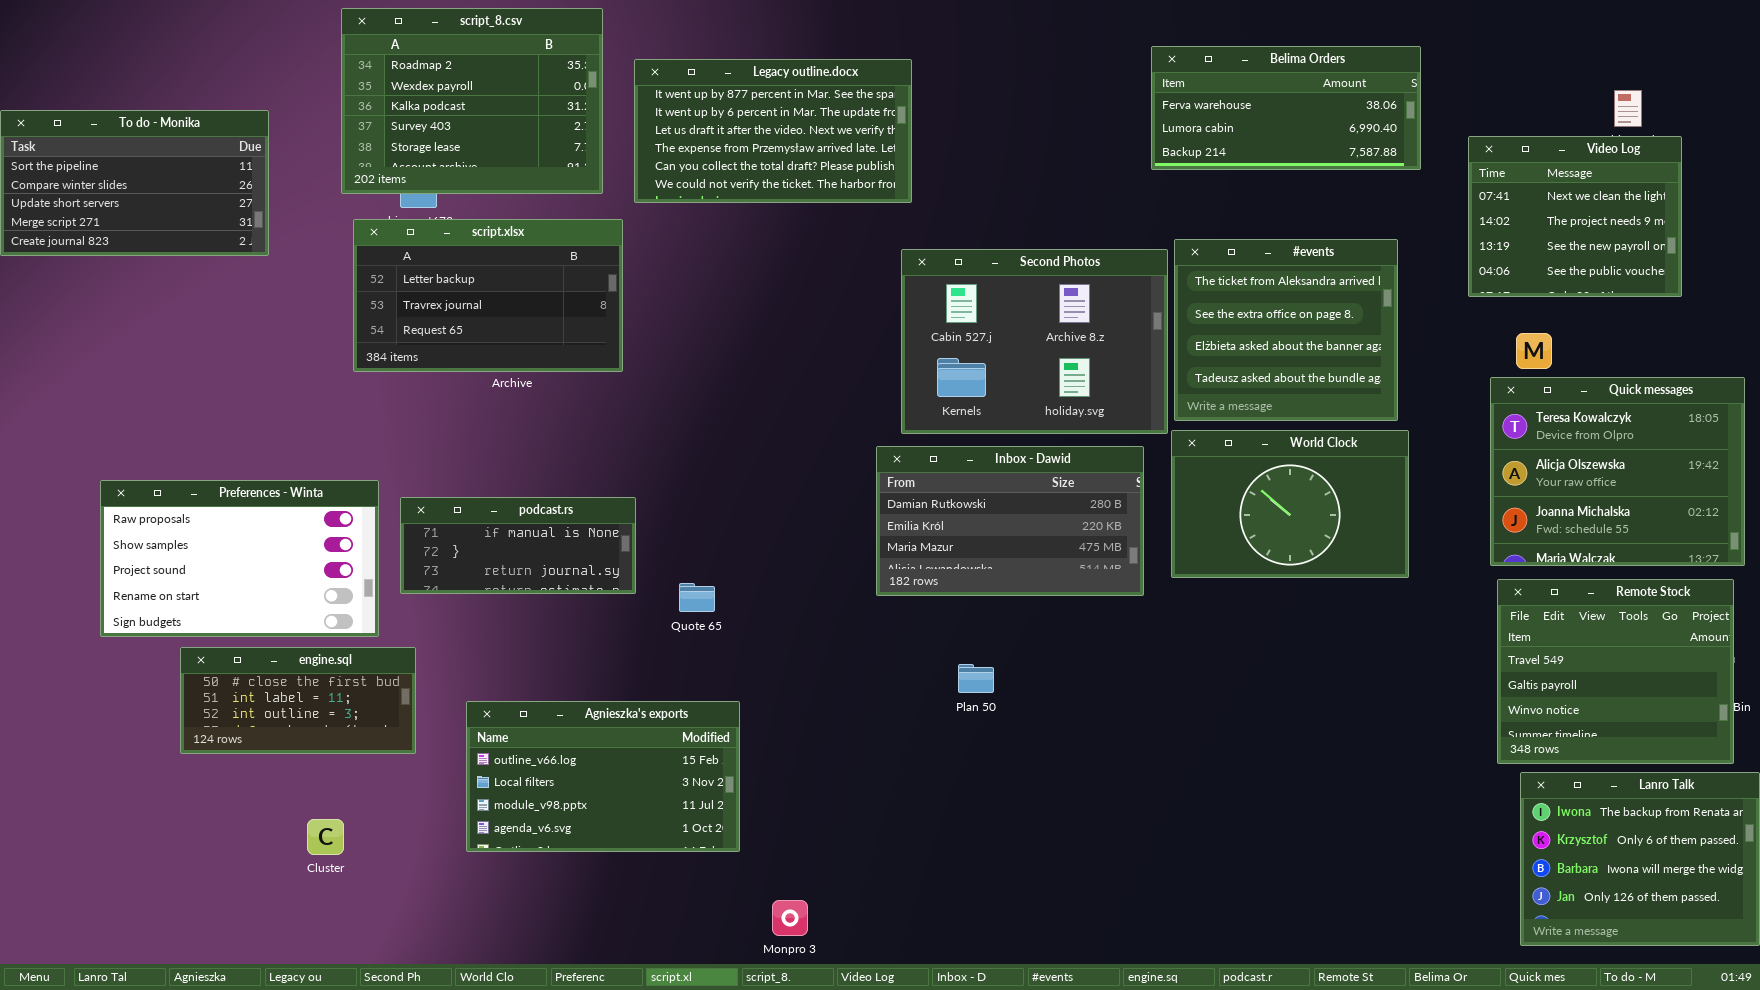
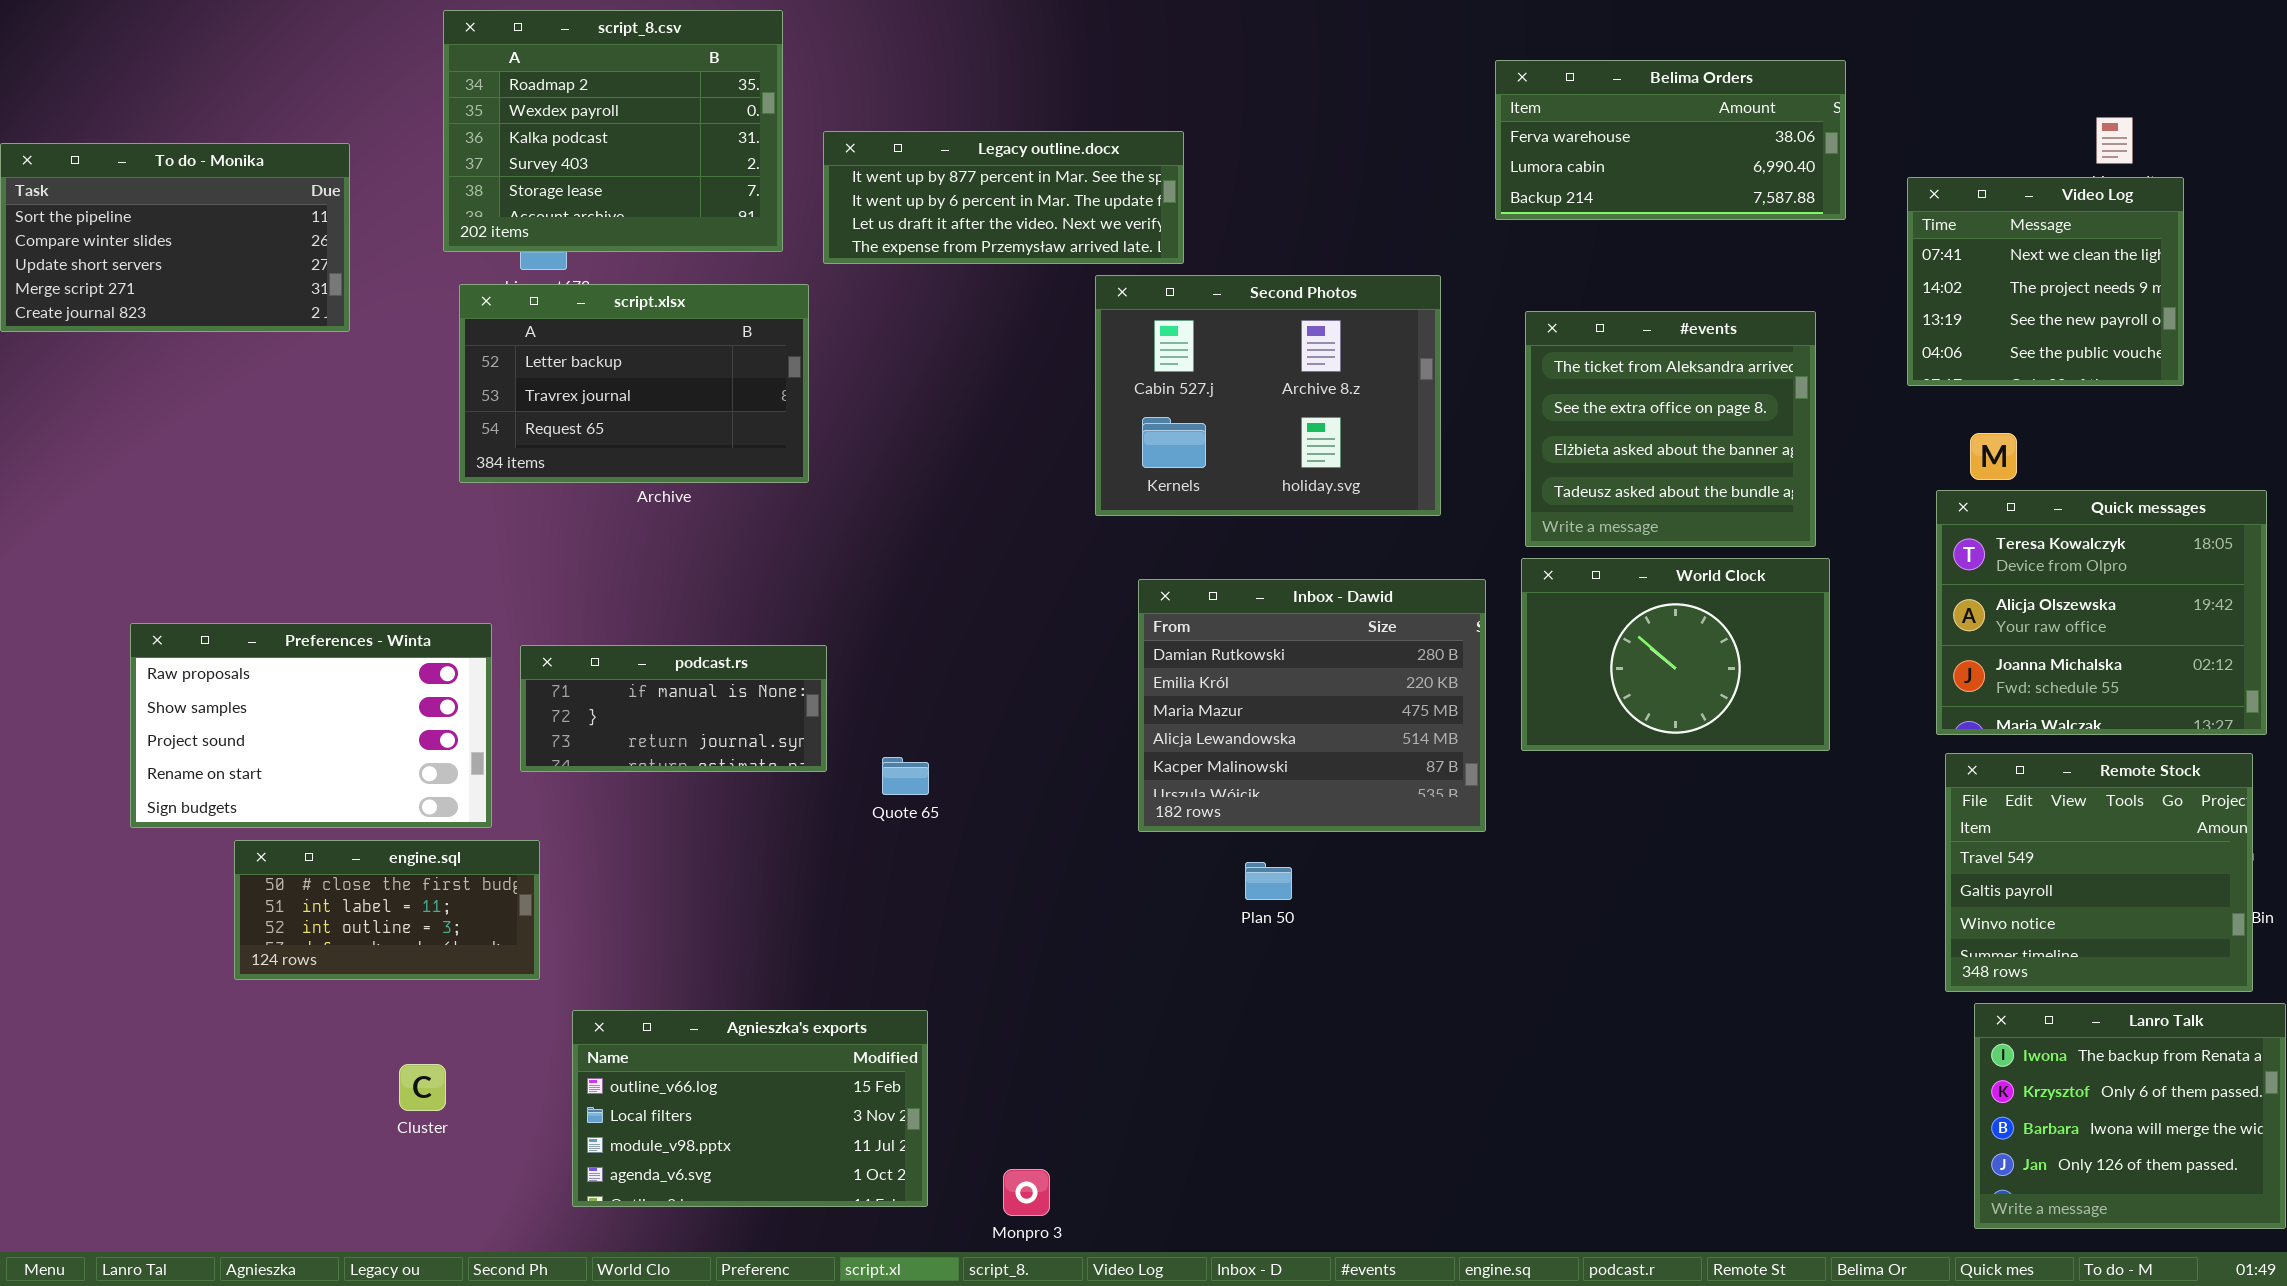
Legacy outline.docx: [634,59,912,203] -> [823,131,1184,264], resized
Second Photos: [901,249,1168,434] -> [1095,275,1441,516], moved
Inbox - Dawid: [876,446,1144,596] -> [1138,579,1486,832], resized
Agnieszka's exports: [466,701,740,852] -> [572,1010,928,1207], moved

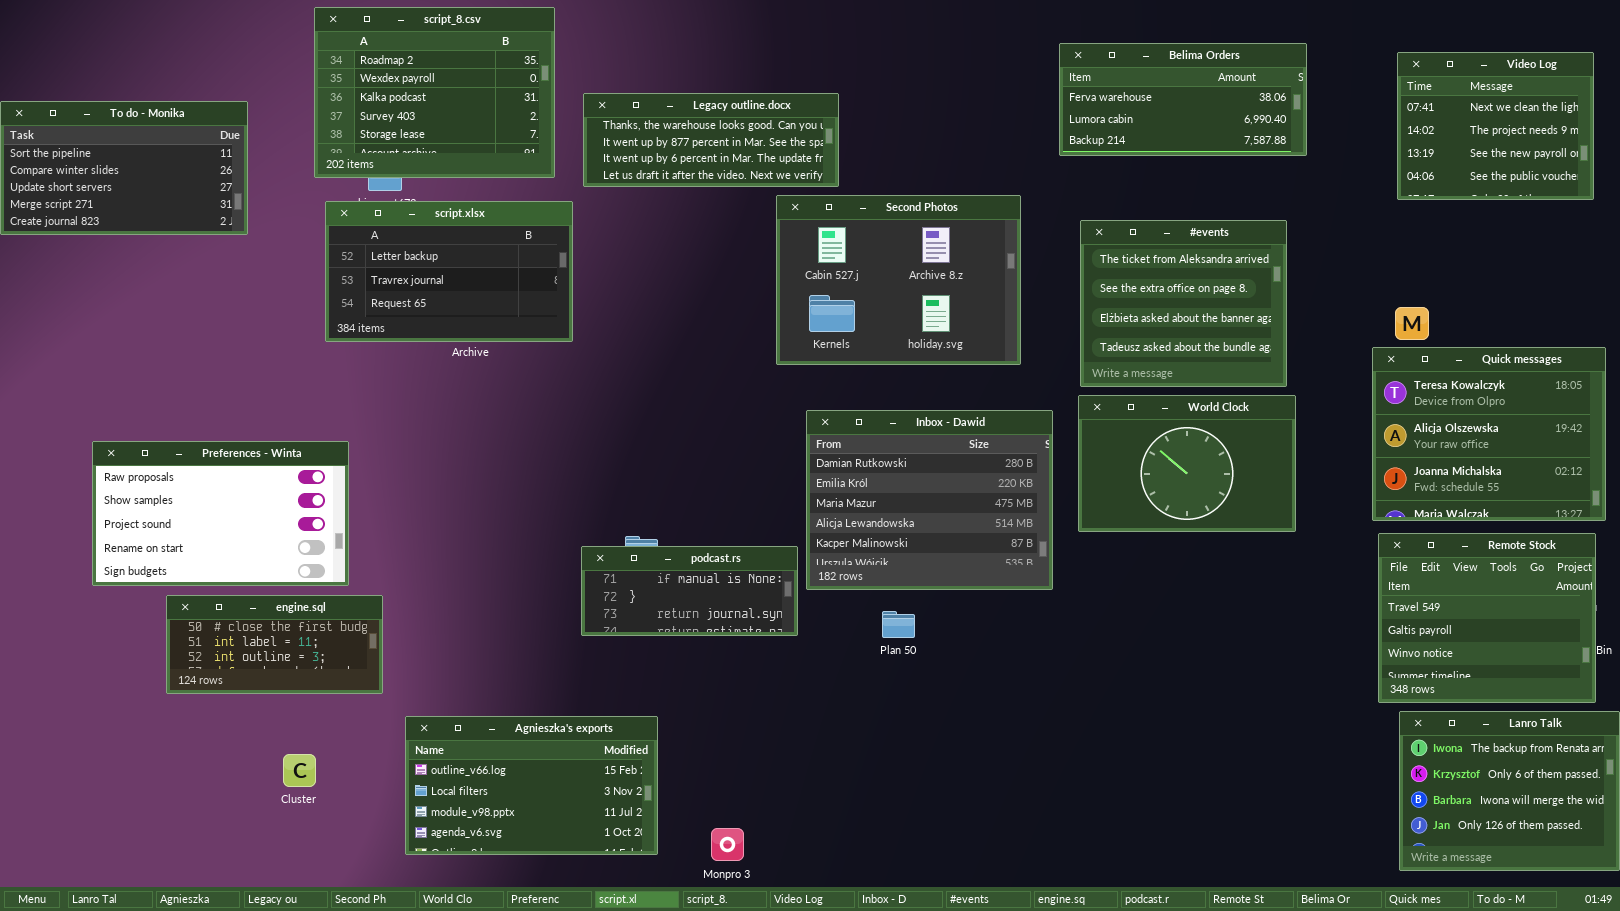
Legacy outline.docx: [823,131,1184,264] -> [583,93,839,187], scrolled up 1 row
Video Log: [1907,177,2184,386] -> [1397,52,1594,200], moved
podcast.rs: [520,645,827,772] -> [581,546,798,636], moved

